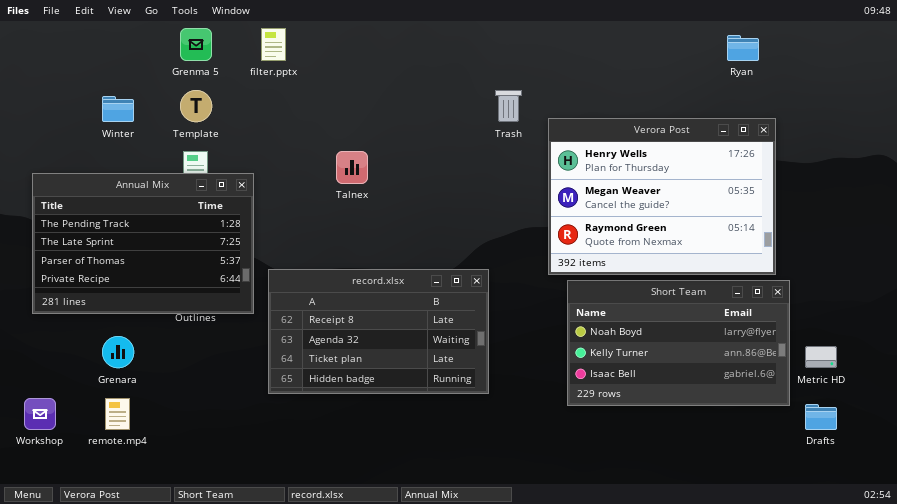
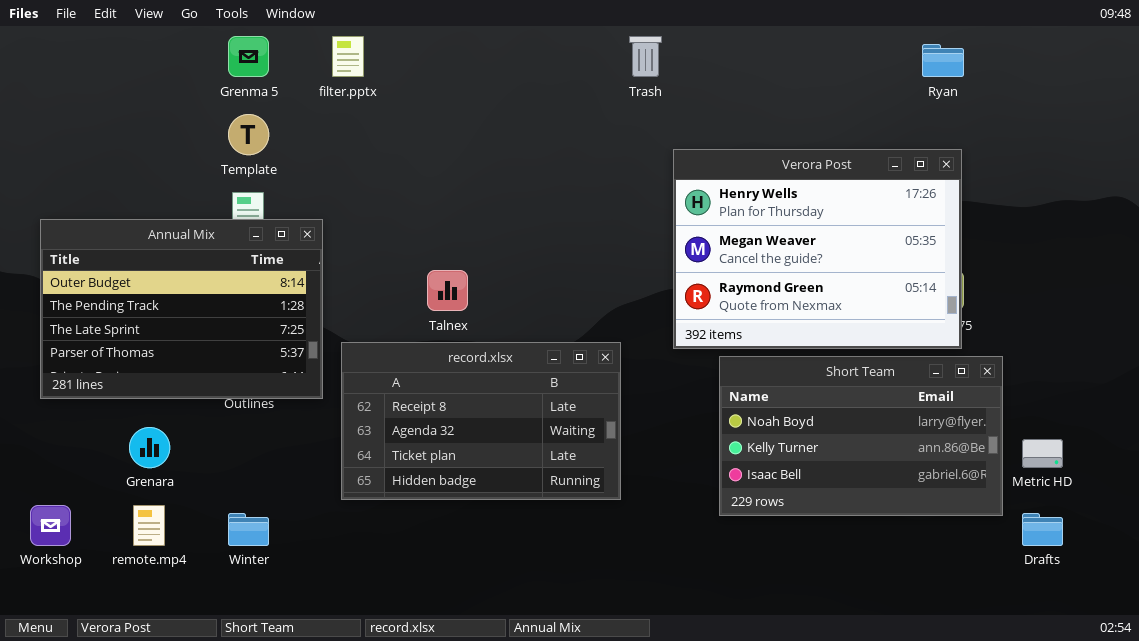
Trash: [495,90,522,122] -> [629,36,662,77], moved
Winter: [102,96,134,122] -> [228,513,269,546], moved
Verora Post: [548,118,776,275] -> [673,149,962,349], moved
Talnex: [336,151,368,184] -> [427,270,468,311], moved
Annual Mix: [32,173,254,314] -> [40,219,323,399], scrolled up 1 row

